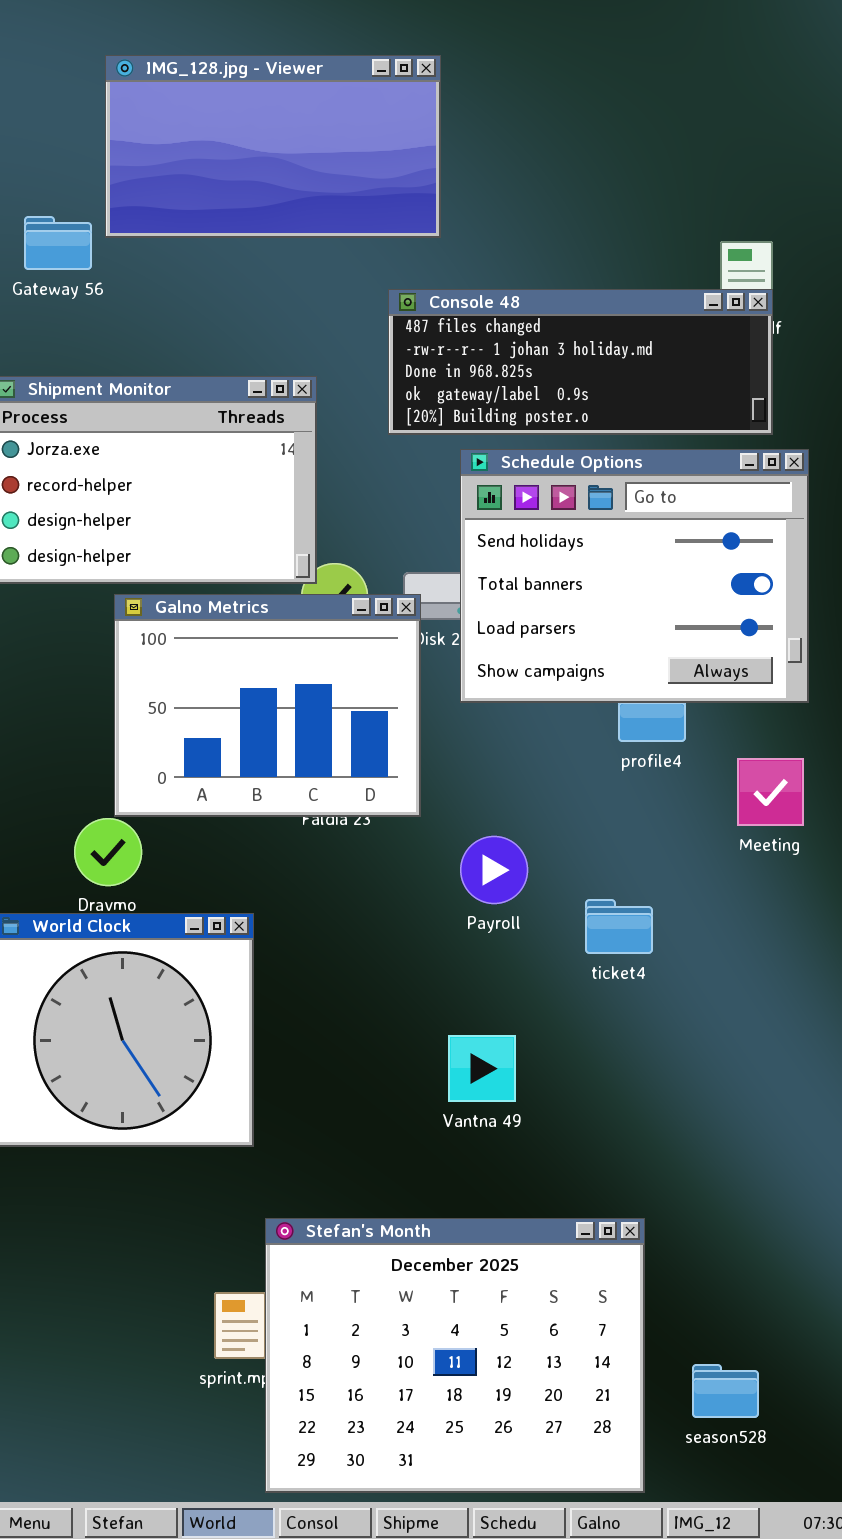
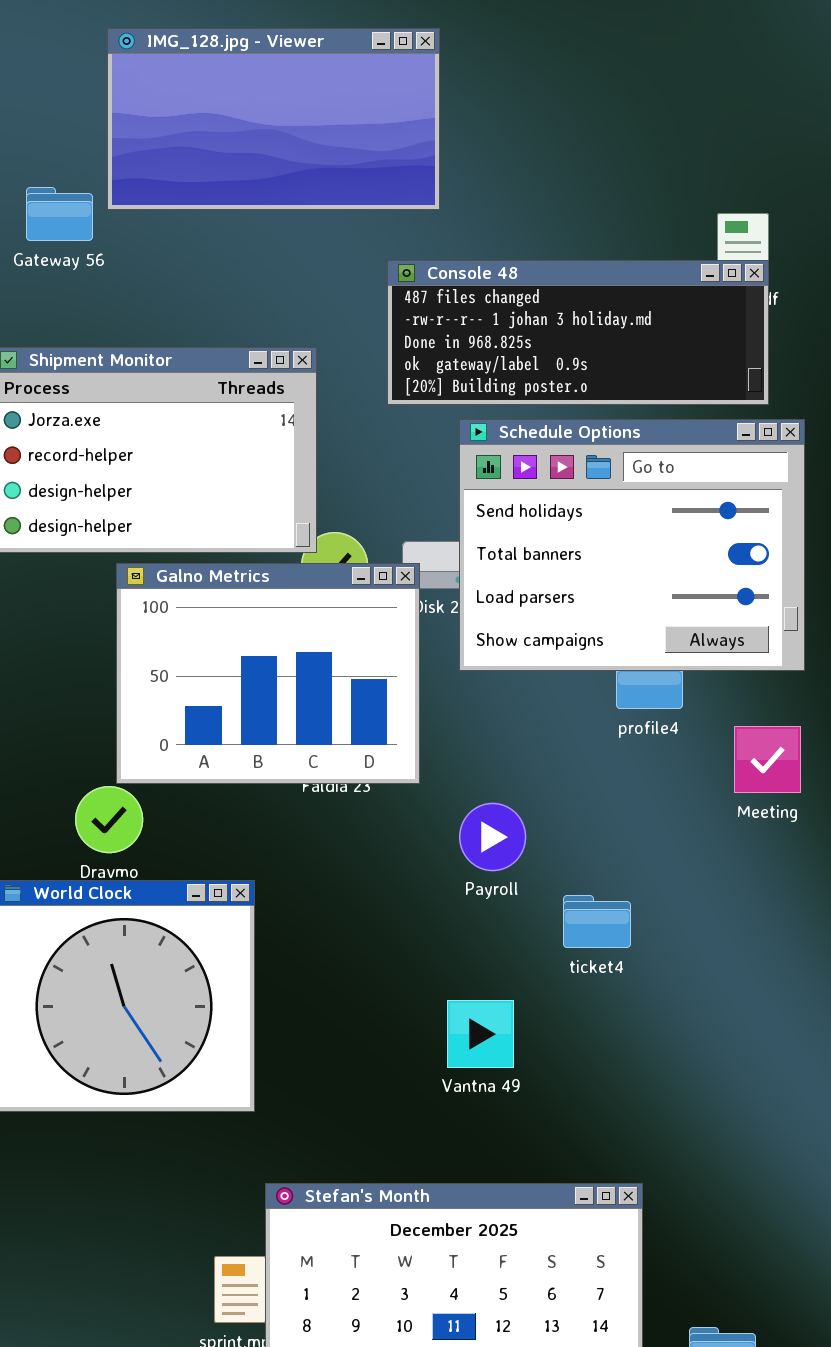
ticket4: [585,899,653,954] -> [563,895,631,948], moved

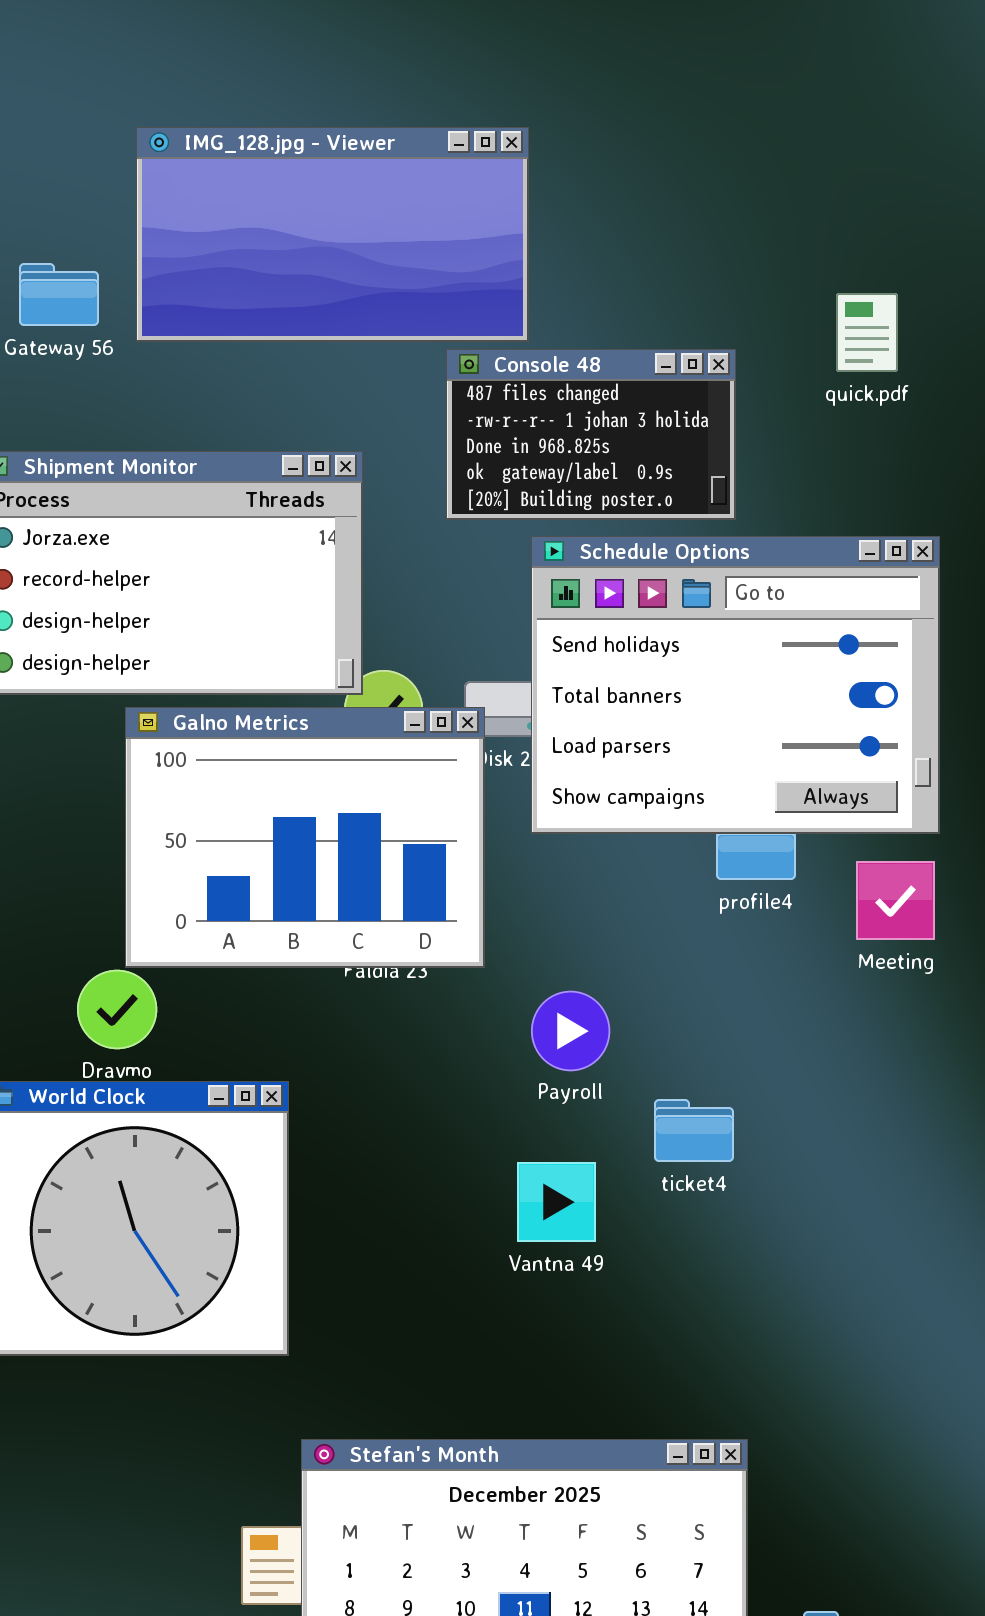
IMG_128.jpg - Viewer: [107,28,440,210] -> [136,127,529,342], moved
Console 48: [387,260,769,405] -> [446,349,736,520], resized
Meeting: [734,726,801,793] -> [856,861,935,940], moved
Vantna 49: [447,1000,514,1068] -> [517,1162,596,1242], moved

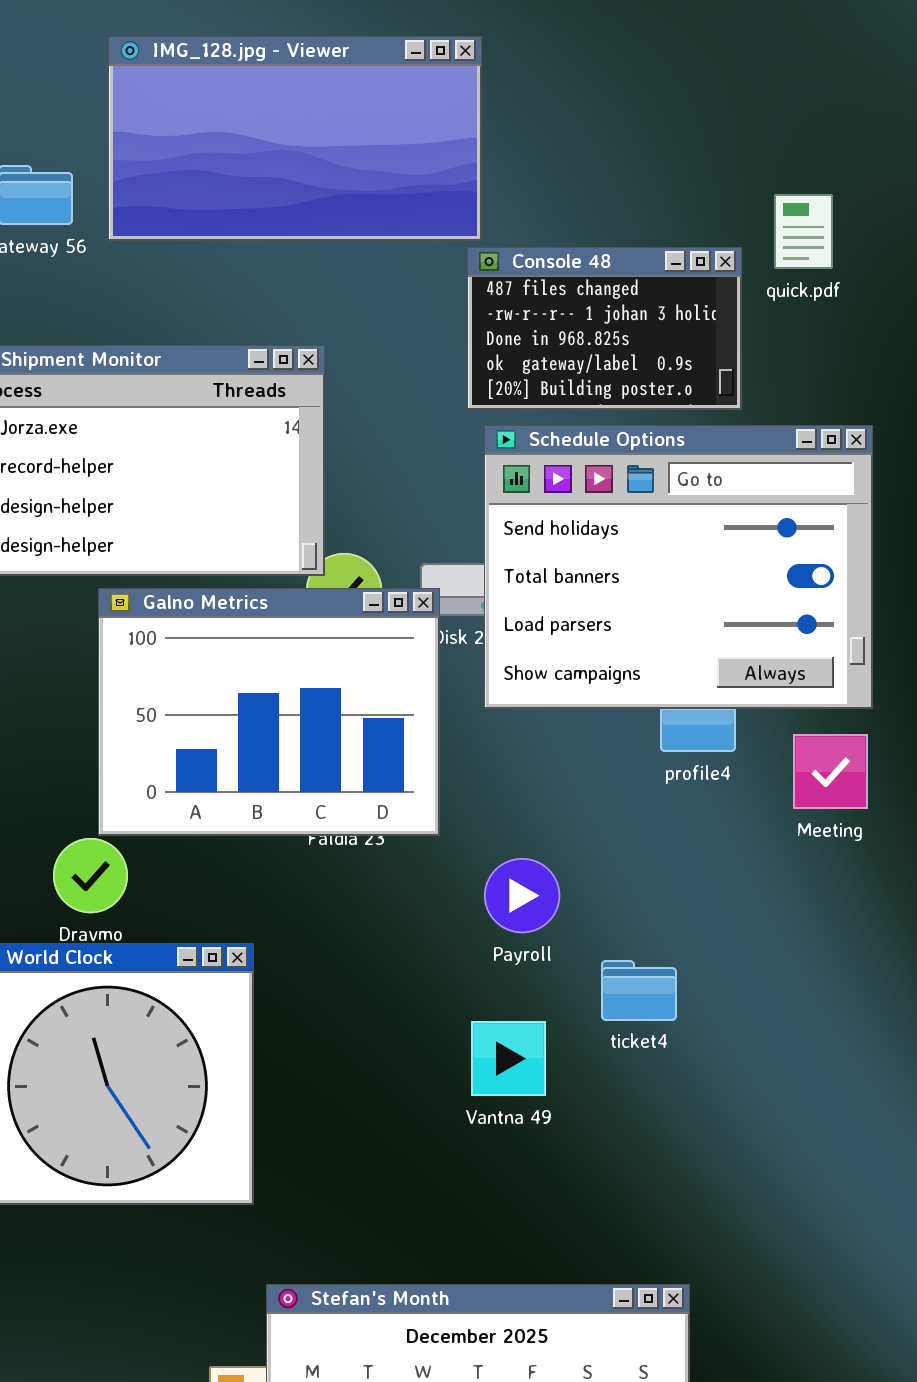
Console 48: [446,349,736,520] -> [467,247,742,410], moved

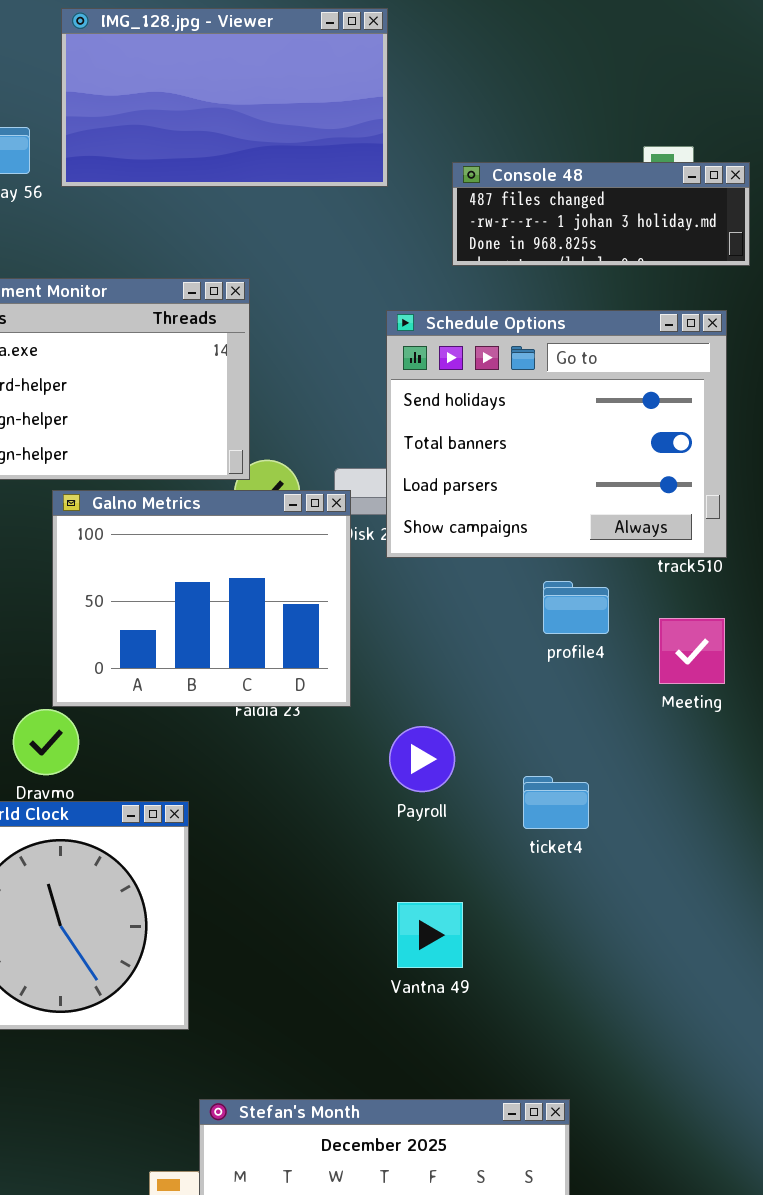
Console 48: [467,247,742,410] -> [452,162,750,266], moved, resized
Schedule Options: [484,425,873,709] -> [386,310,727,558], moved
ticket4: [601,960,677,1021] -> [523,776,589,829], moved
Vantna 49: [471,1021,546,1096] -> [397,902,463,968], moved

